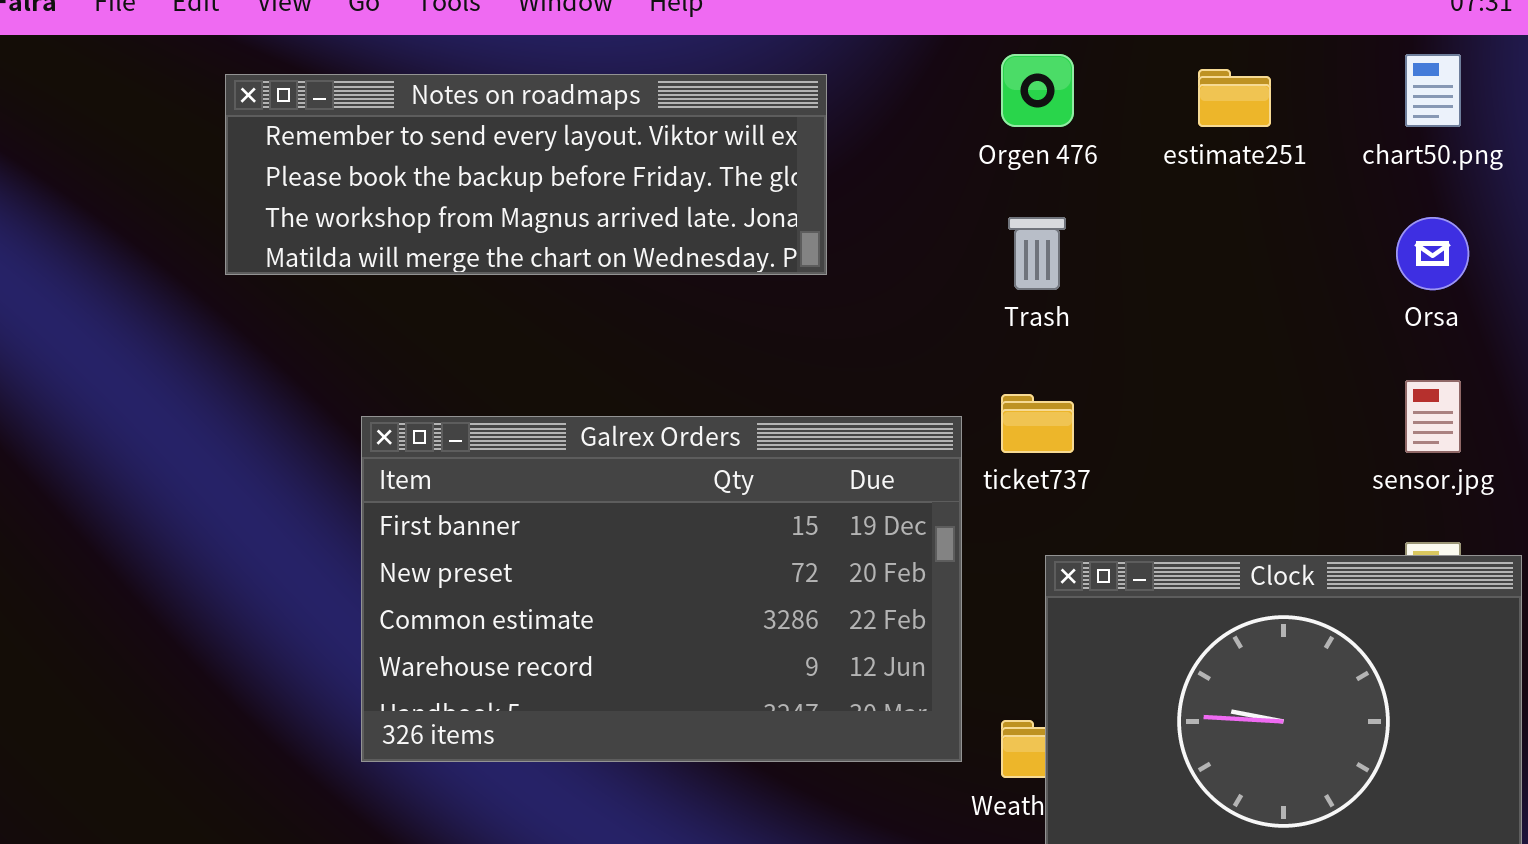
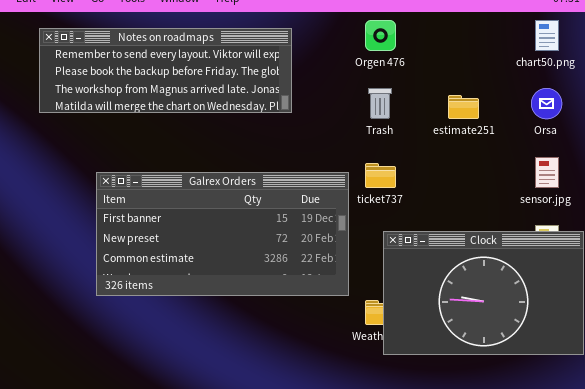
estimate251: [1198,69,1271,127] -> [448,95,479,119], moved
Galrex Orders: [361,416,962,762] -> [96,172,349,296], resized

